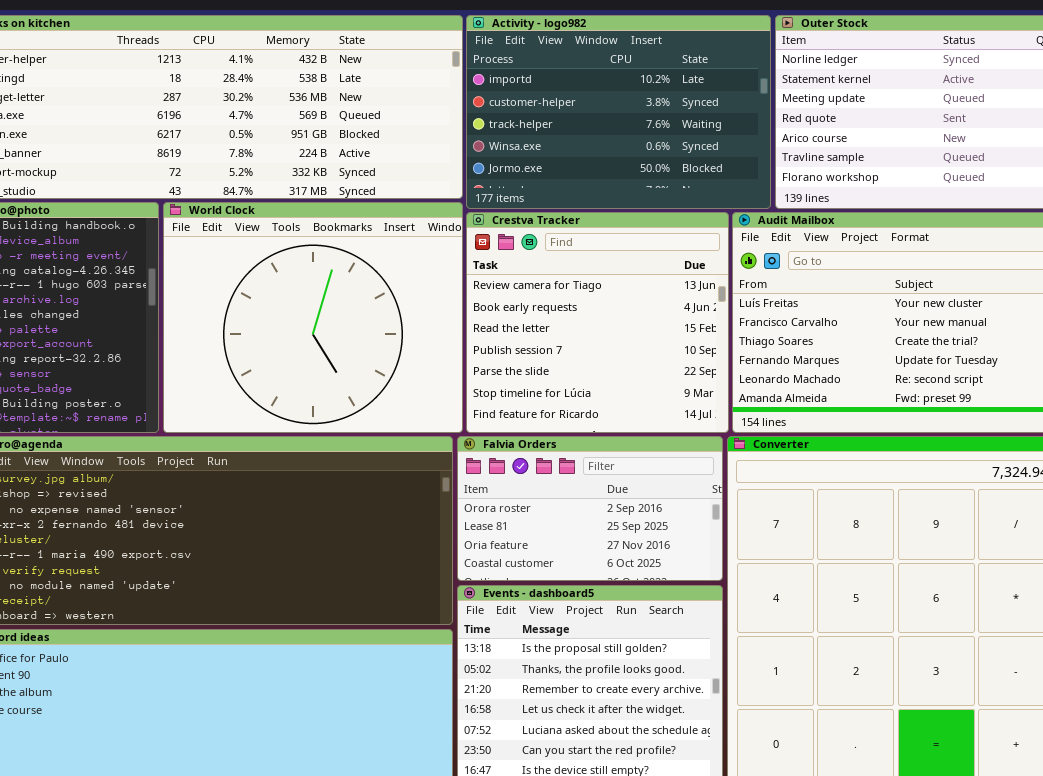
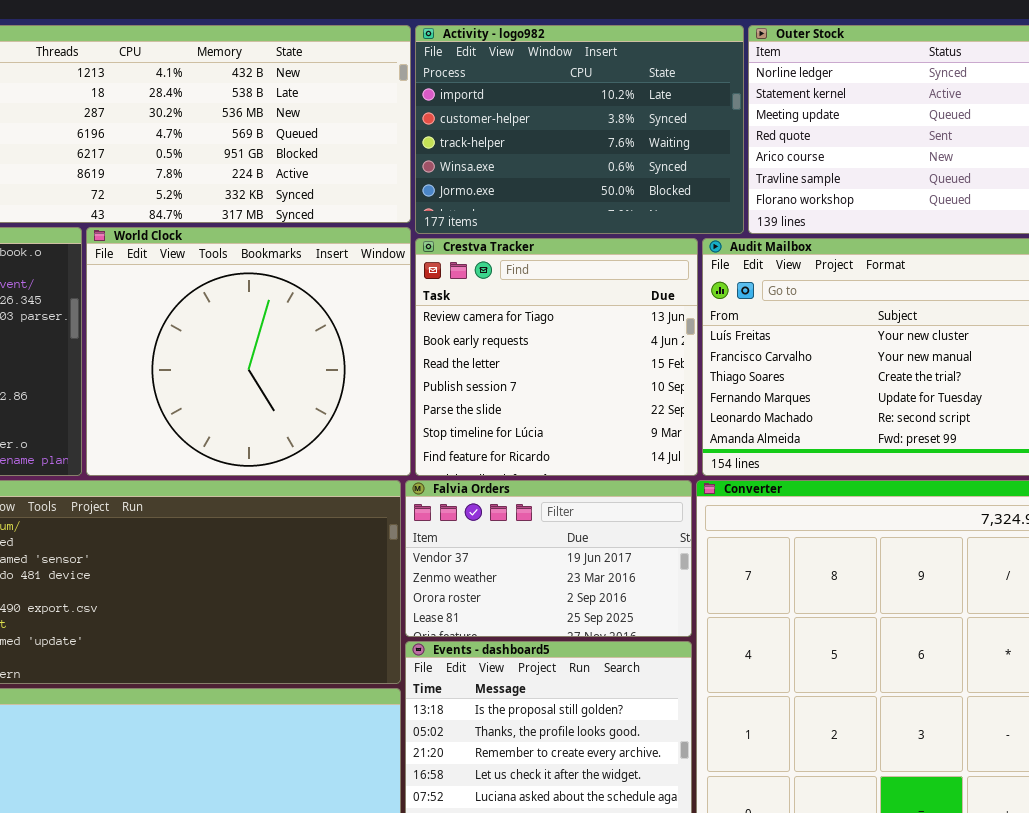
Falvia Orders: [457,436,723,581] -> [405,480,692,637], scrolled up 2 rows

